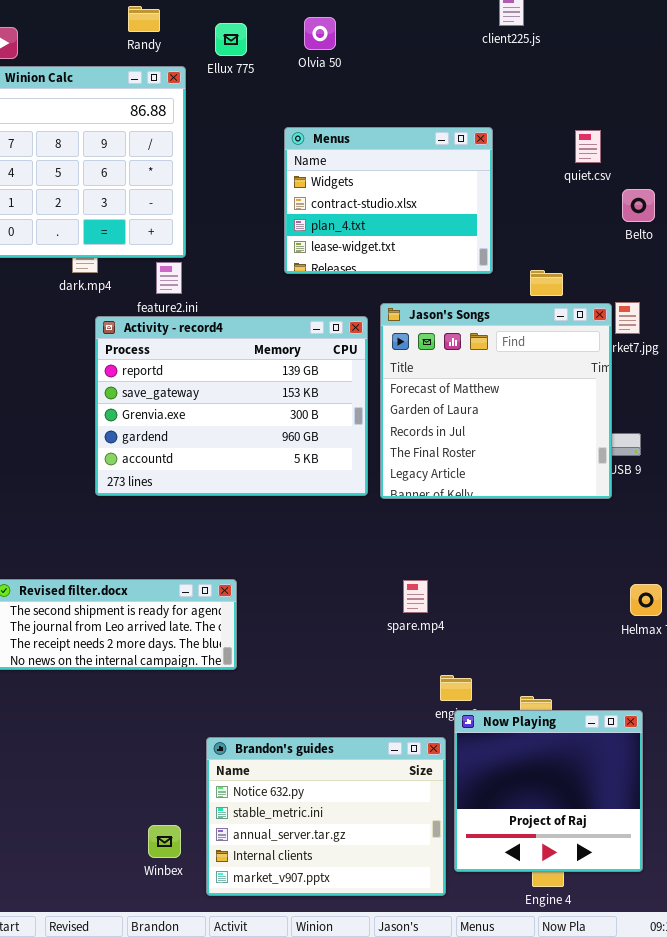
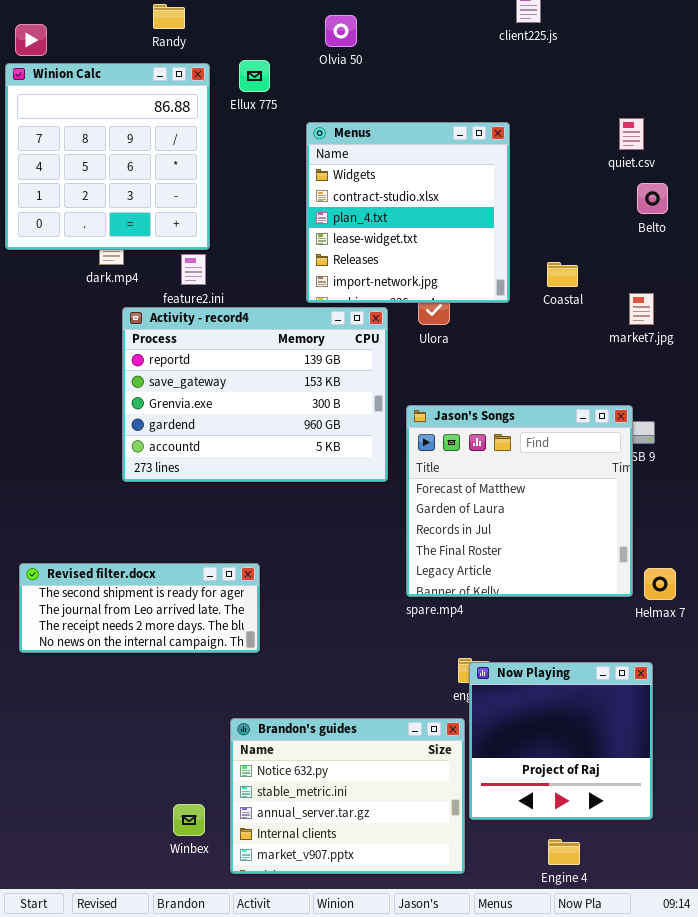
Ellux 775: [215,23,247,56] -> [239,60,270,92], moved
Menus: [284,127,493,274] -> [306,122,510,303], resized
quiet.csv: [575,130,601,163] -> [619,118,644,150], moved
Jason's Songs: [380,303,612,499] -> [406,405,633,597], moved
Now Playing: [454,710,643,872] -> [469,662,653,820], moved

